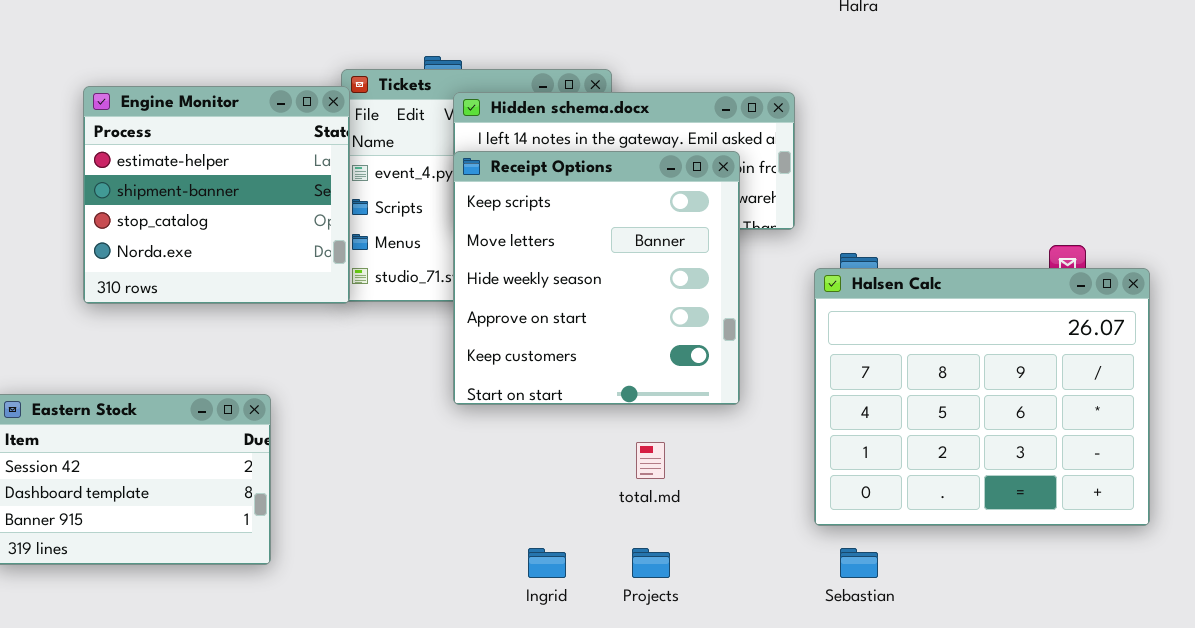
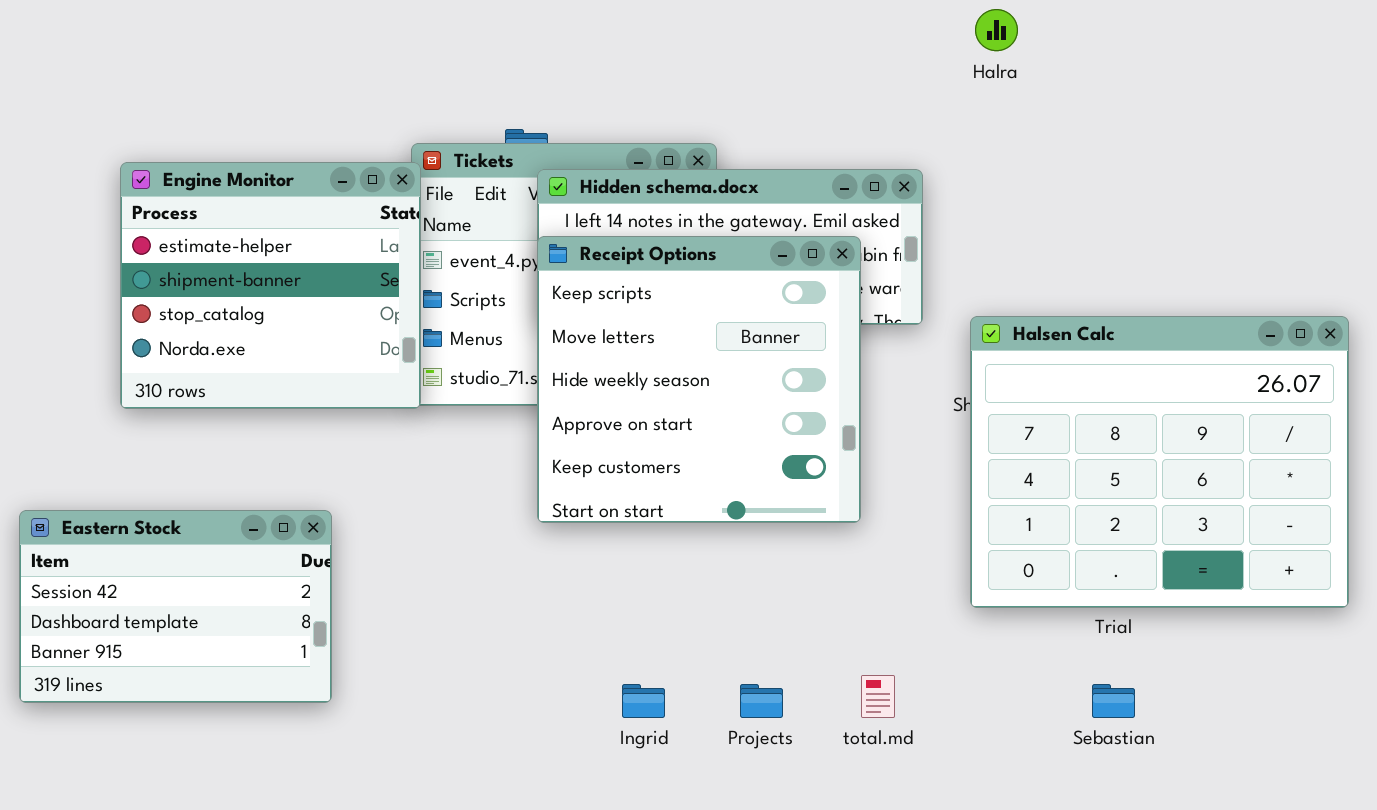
Halsen Calc: [814,268,1150,526] -> [970,316,1349,608], moved
total.md: [636,442,665,479] -> [861,675,895,718], moved
Sebastian: [840,548,878,578] -> [1092,684,1135,718], moved

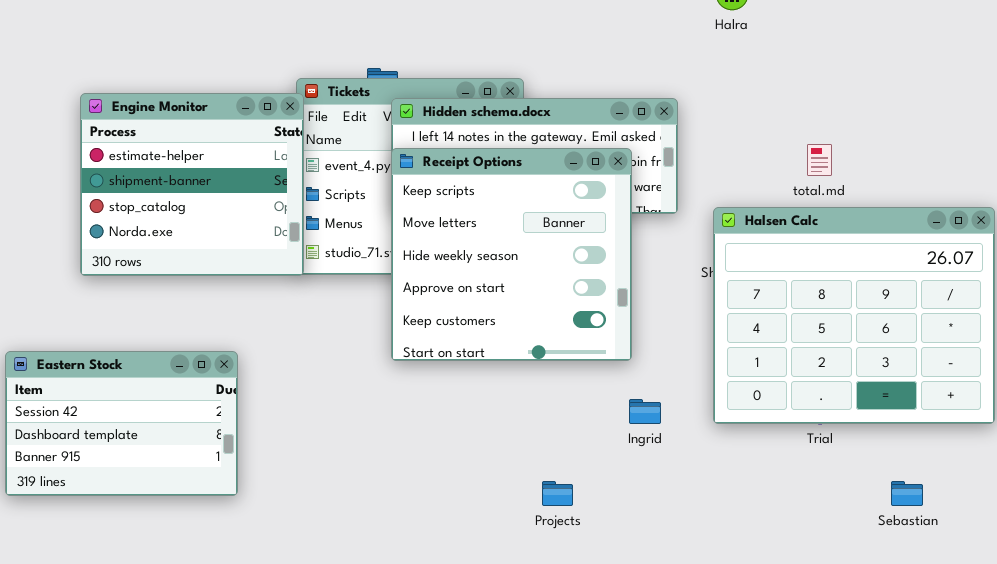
total.md: [861,675,895,718] -> [807,144,832,176], moved
Ingrid: [622,684,665,718] -> [629,399,661,424], moved
Sebastian: [1092,684,1135,718] -> [891,481,923,506], moved

